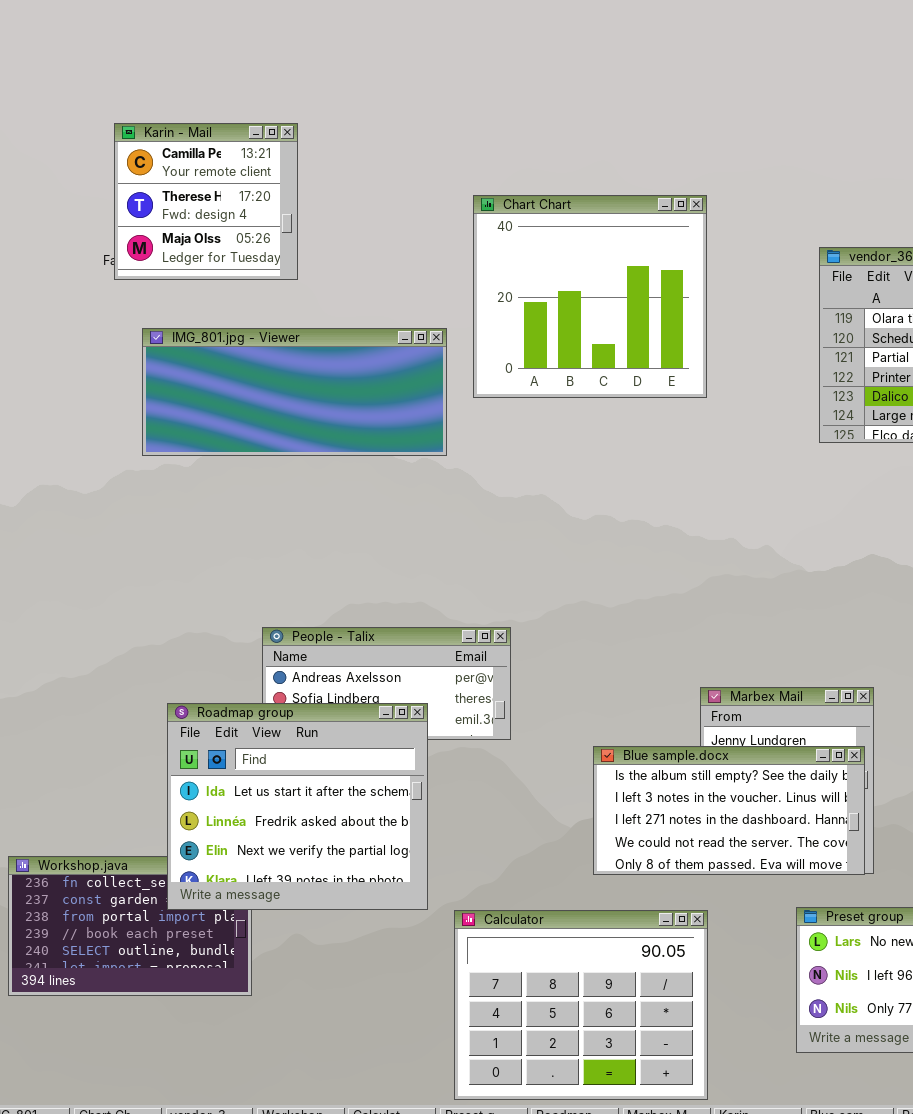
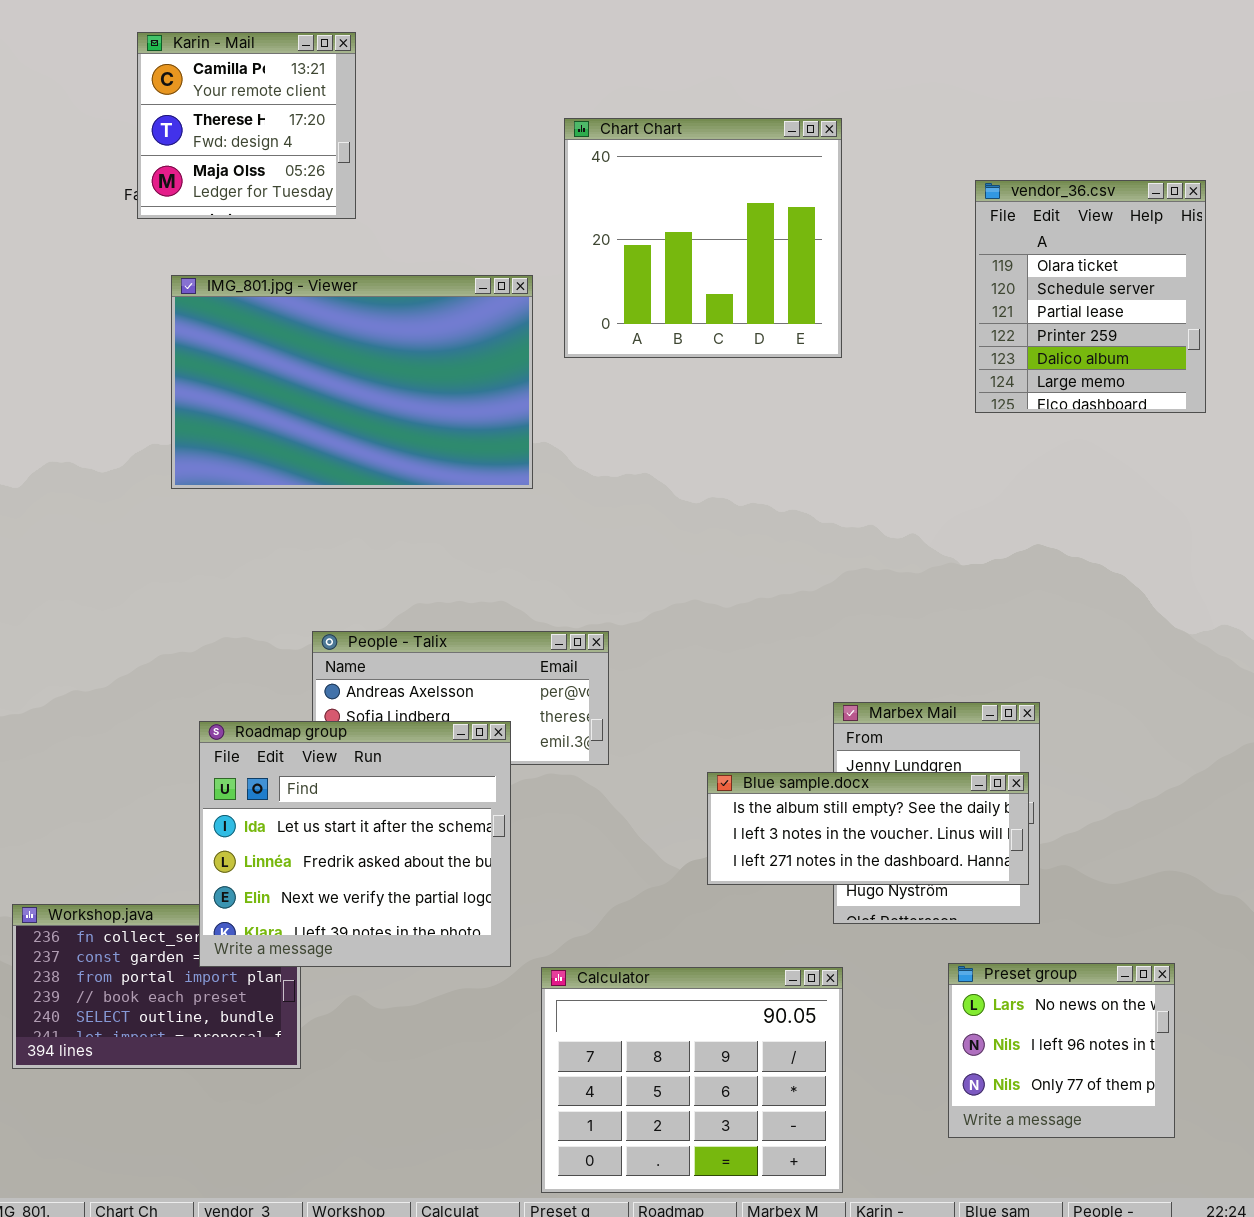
IMG_801.jpg - Viewer: [142,328,447,456] -> [171,275,533,489], resized
Blue sample.docx: [593,746,865,875] -> [707,772,1029,885], resized

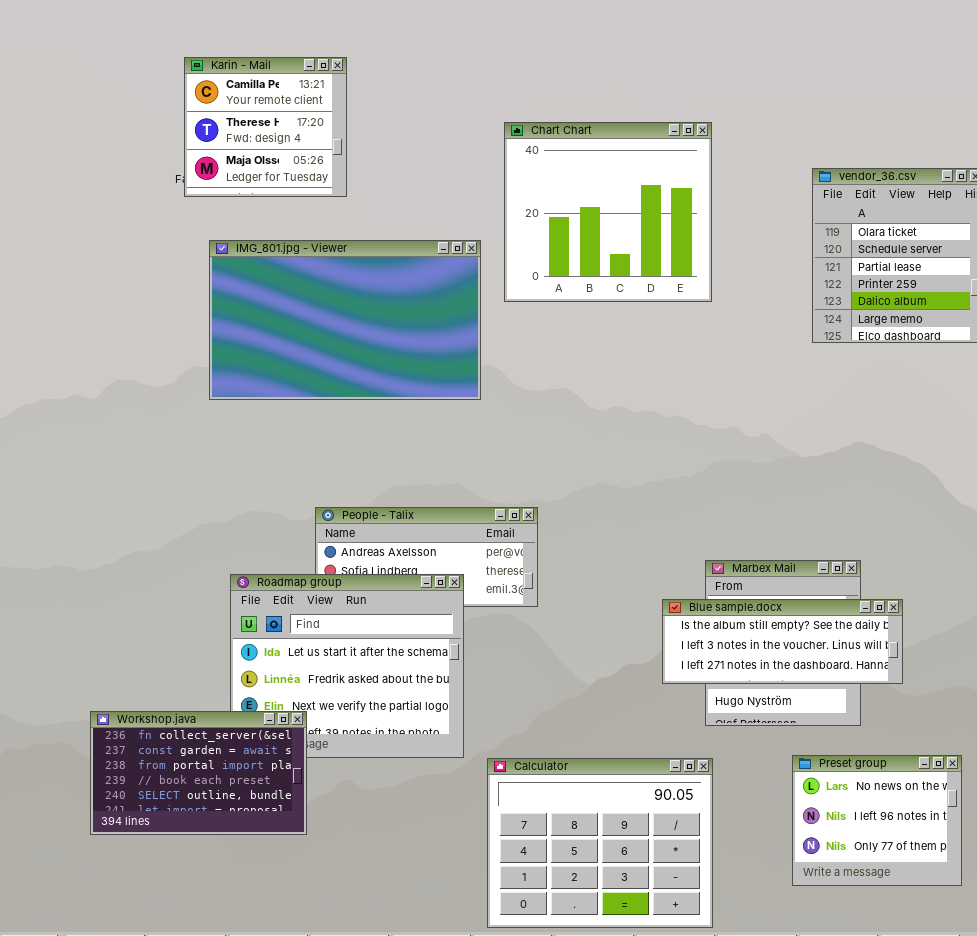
Blue sample.docx: [707,772,1029,885] -> [662,599,903,684], moved
Workshop.java: [12,904,301,1069] -> [90,711,307,835], raised

